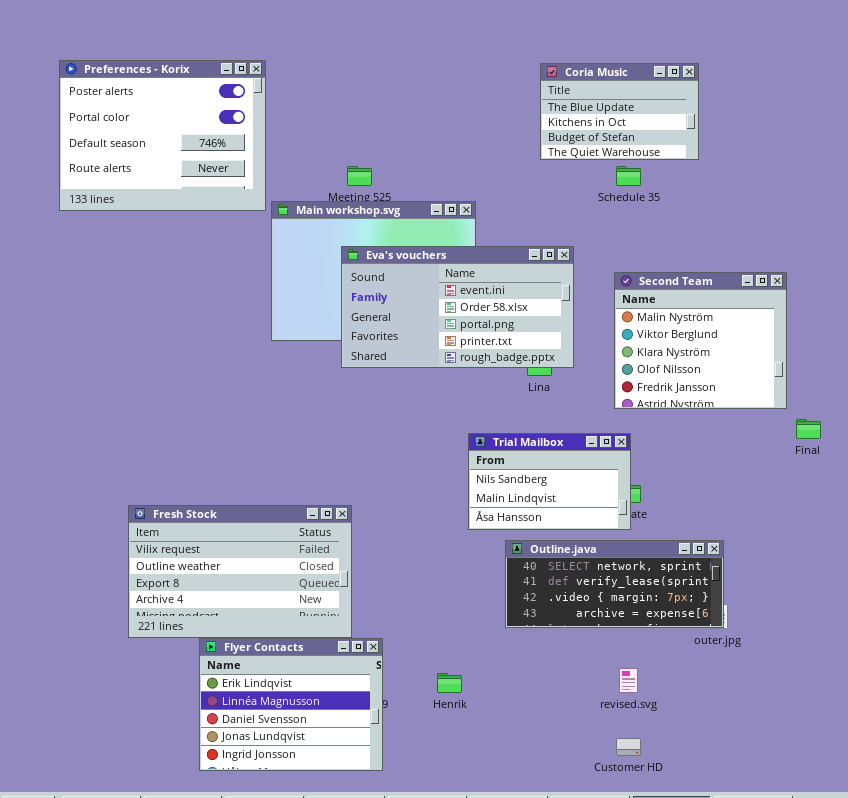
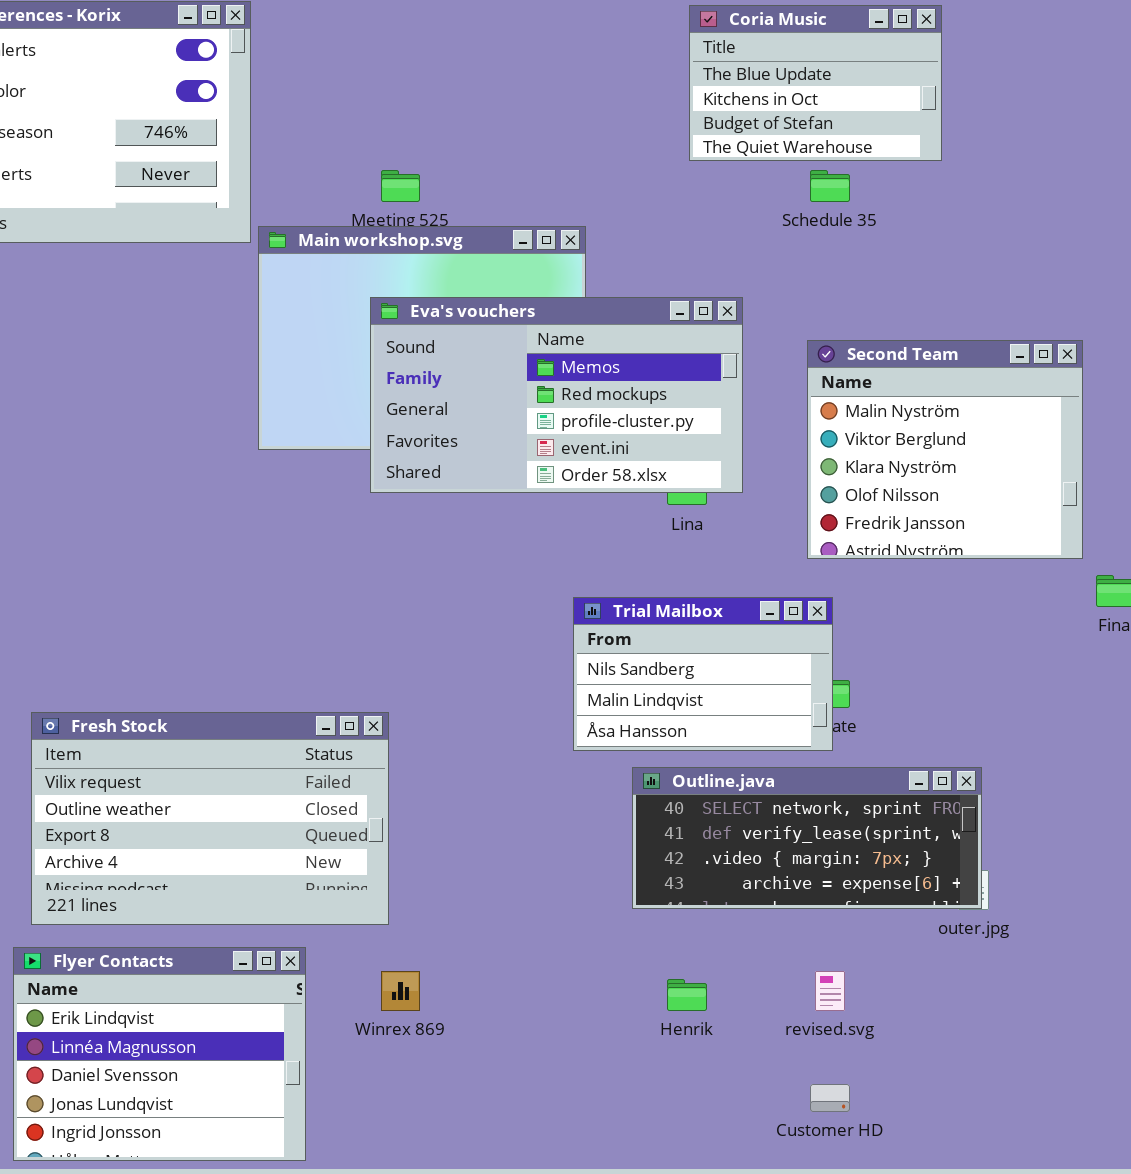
Eva's vouchers: [341,246,574,368] -> [370,297,743,493], scrolled up 3 rows
Flyer Contacts: [199,638,383,771] -> [13,947,306,1161], moved
Henrik: [437,673,462,693] -> [667,979,707,1011], moved

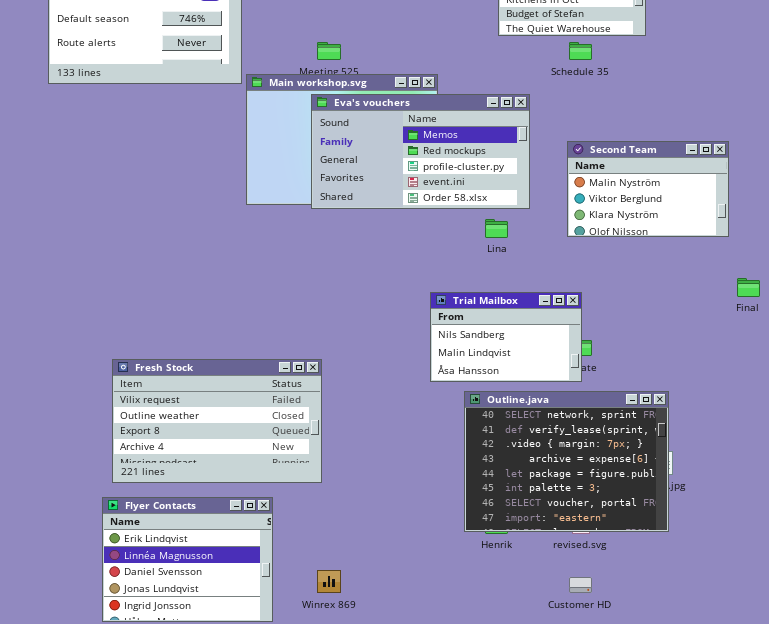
Eva's vouchers: [370,297,743,493] -> [311,94,530,209], moved
Second Team: [807,340,1083,559] -> [567,141,729,237], resized
Outline.java: [632,767,982,909] -> [464,391,669,532], resized
Winrex 869: [381,971,420,1011] -> [317,570,341,593], moved

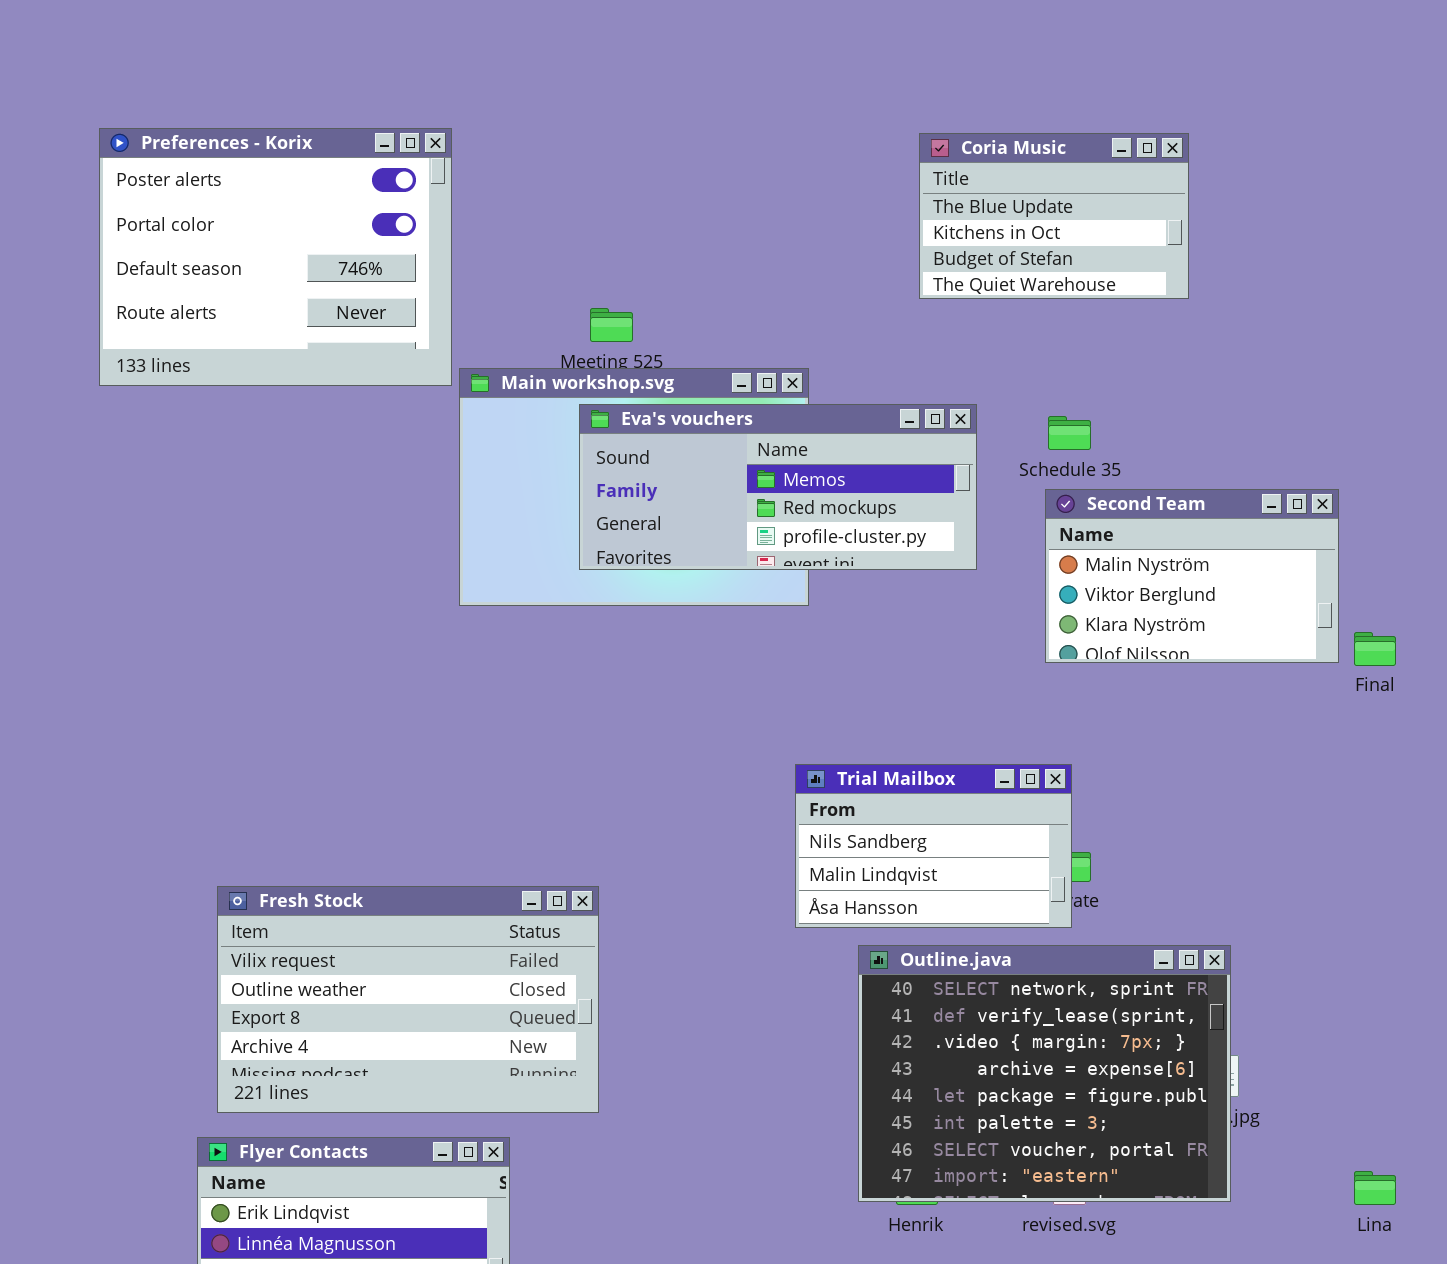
Schedule 35: [569,42,592,60] -> [1048,416,1091,450], moved
Eva's vouchers: [311,94,530,209] -> [579,404,977,570], resized
Lina: [485,219,508,238] -> [1354,1171,1396,1205], moved
Final: [737,278,760,297] -> [1354,632,1396,666], moved

